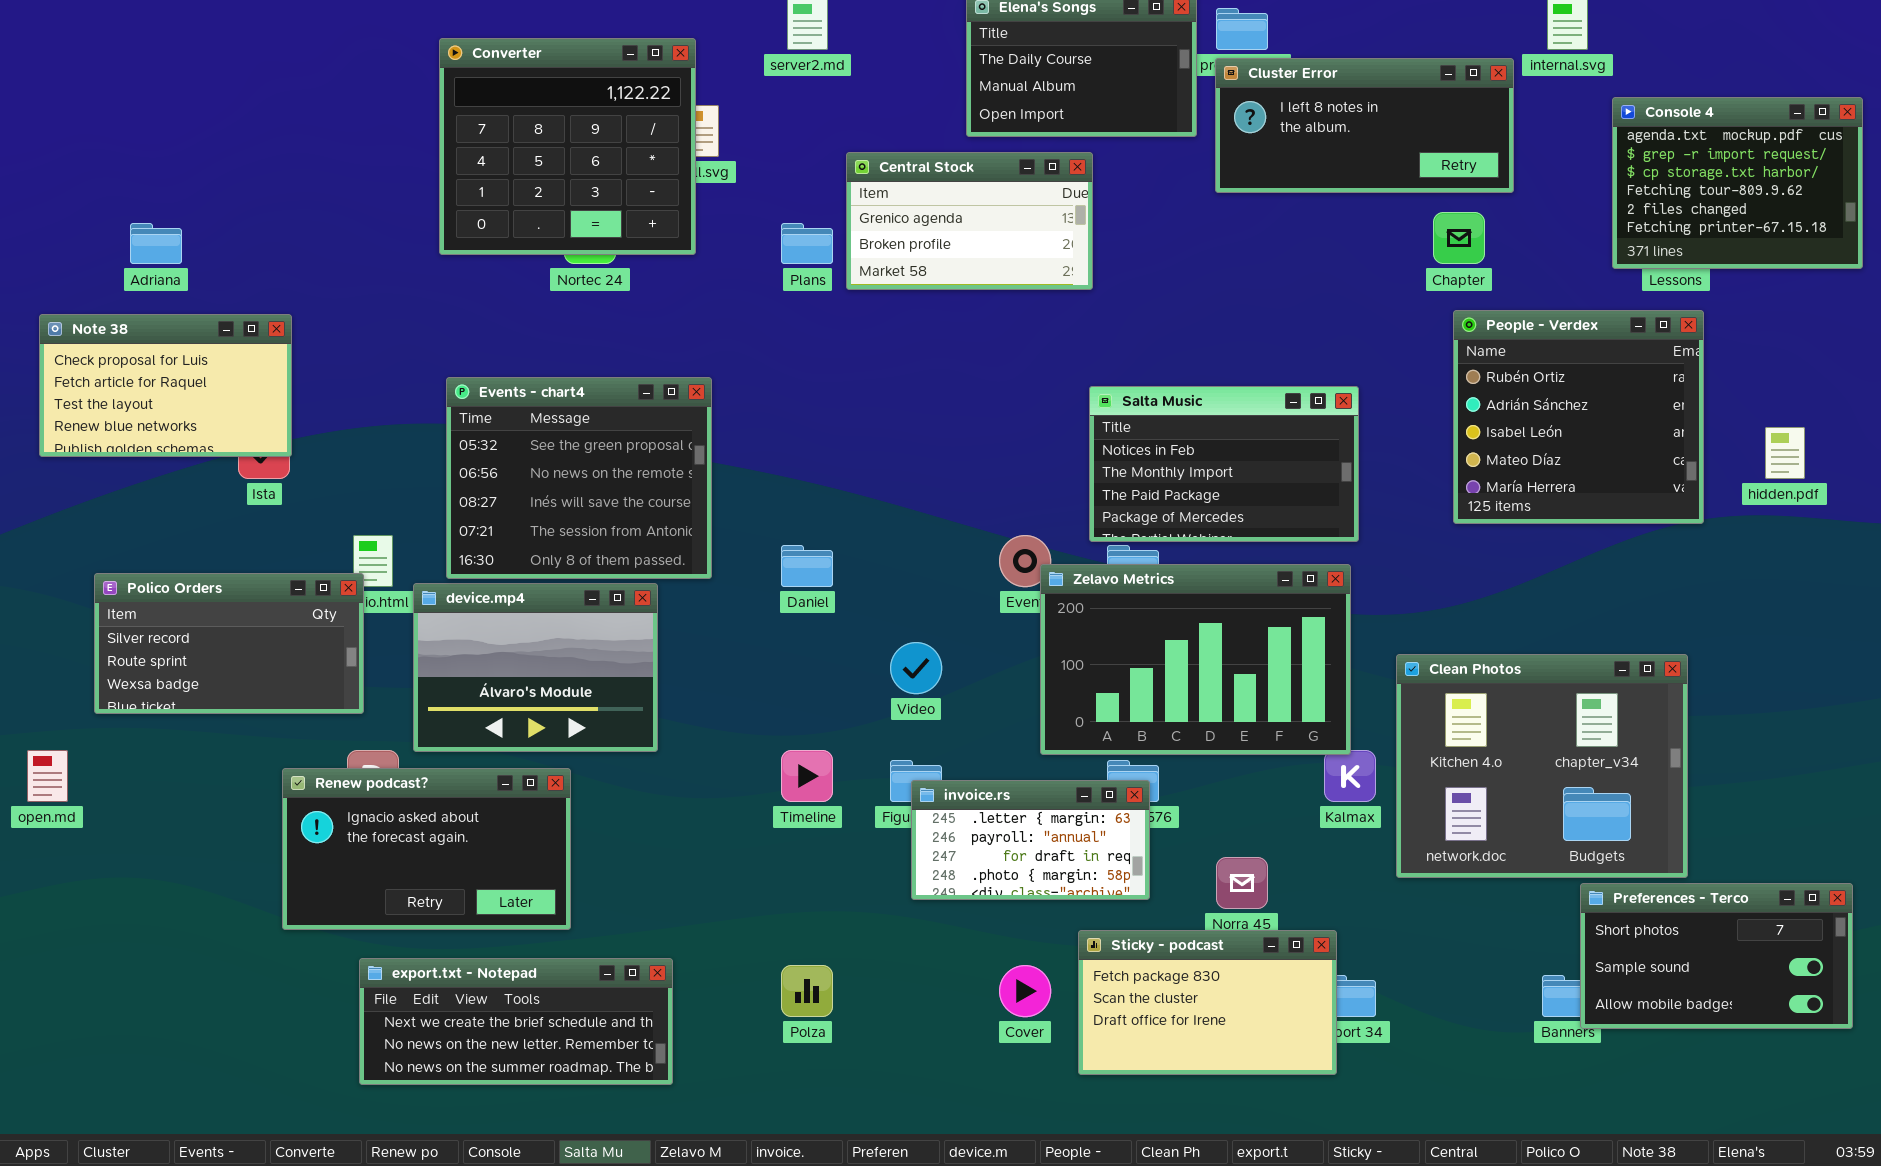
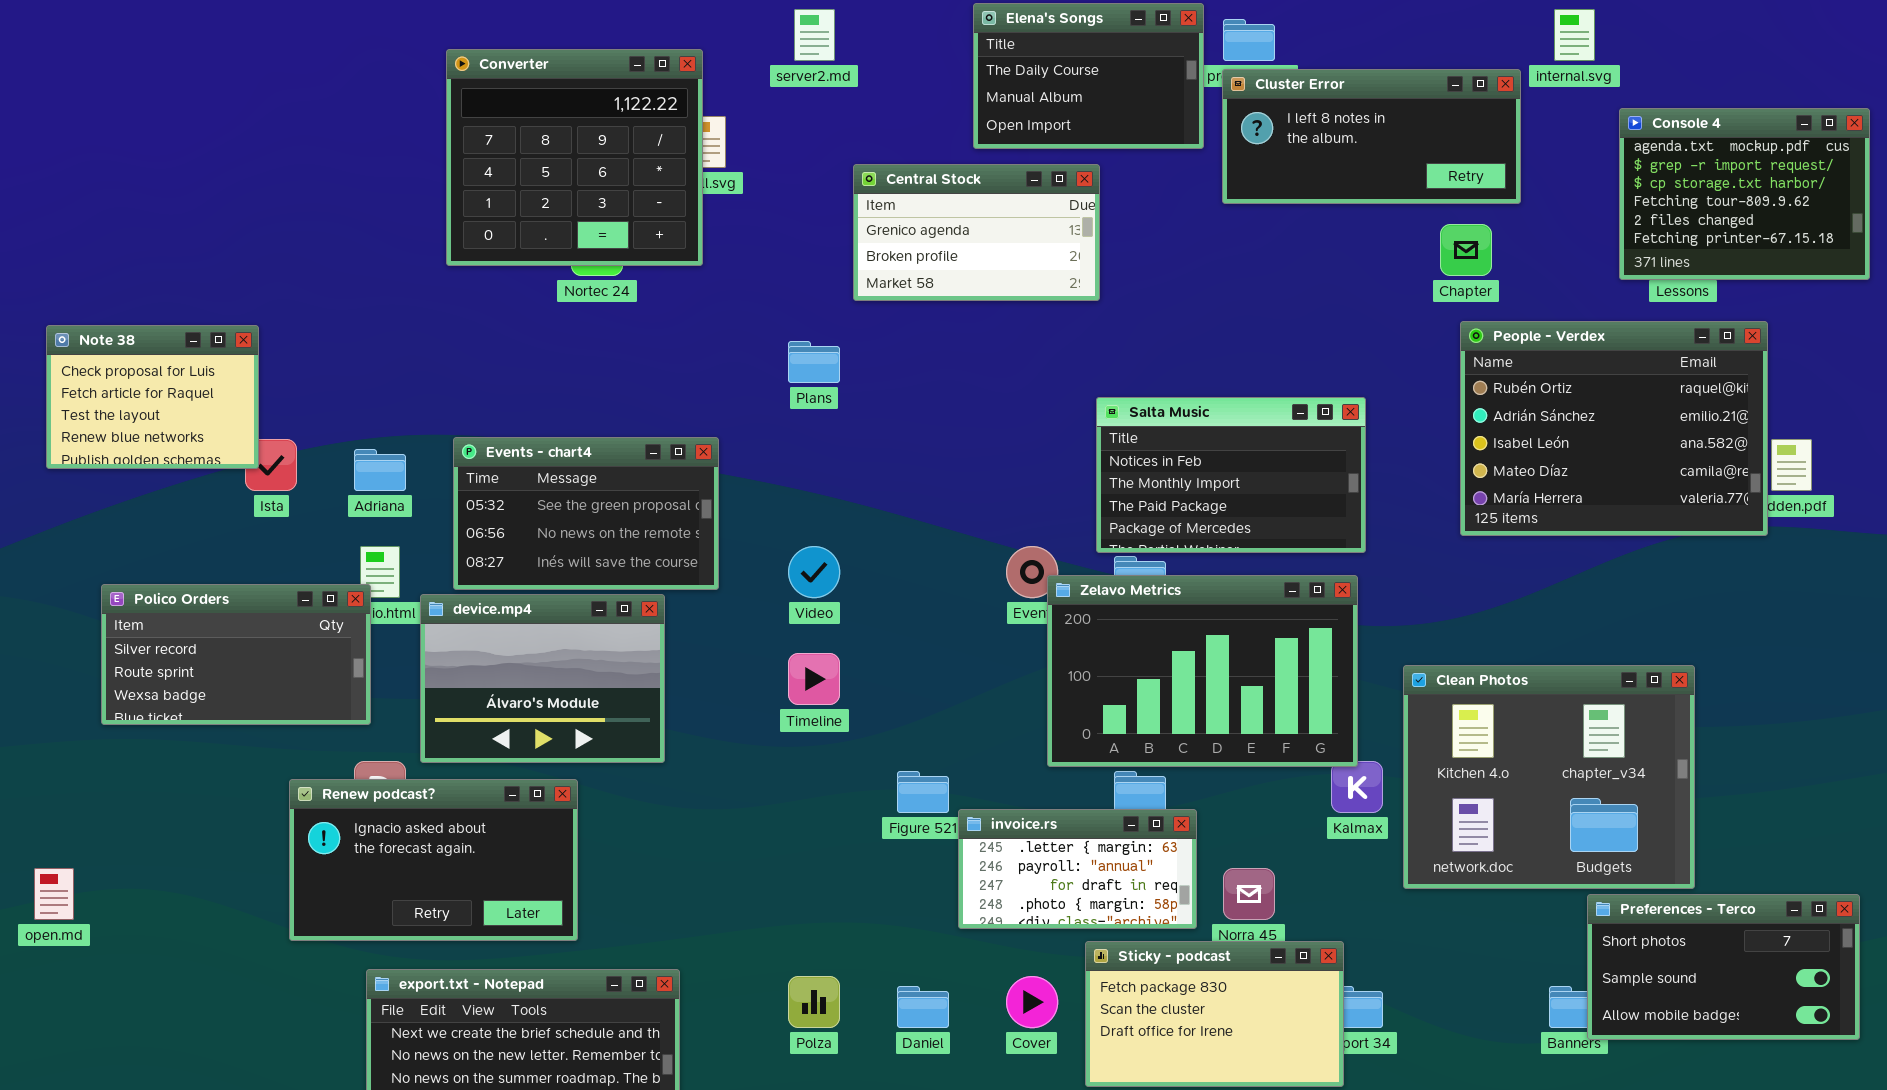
Adriana: [130,223,182,264] -> [354,449,406,491], moved
Plans: [781,223,833,264] -> [788,341,840,383], moved
People - Verdex: [1453,310,1704,524] -> [1460,321,1768,536], resized
Note 38: [39,314,292,457] -> [46,325,259,469], resized
Events - chart4: [446,377,712,579] -> [453,437,719,590], resized
Daniel: [781,545,833,587] -> [897,986,949,1028], moved
Video: [890,642,942,694] -> [788,546,840,598], moved
open.md: [27,750,68,802] -> [34,868,74,920], moved
Timeline: [781,750,833,802] -> [788,653,840,705], moved
invoice.rs: [911,780,1150,900] -> [958,809,1197,929], moved

